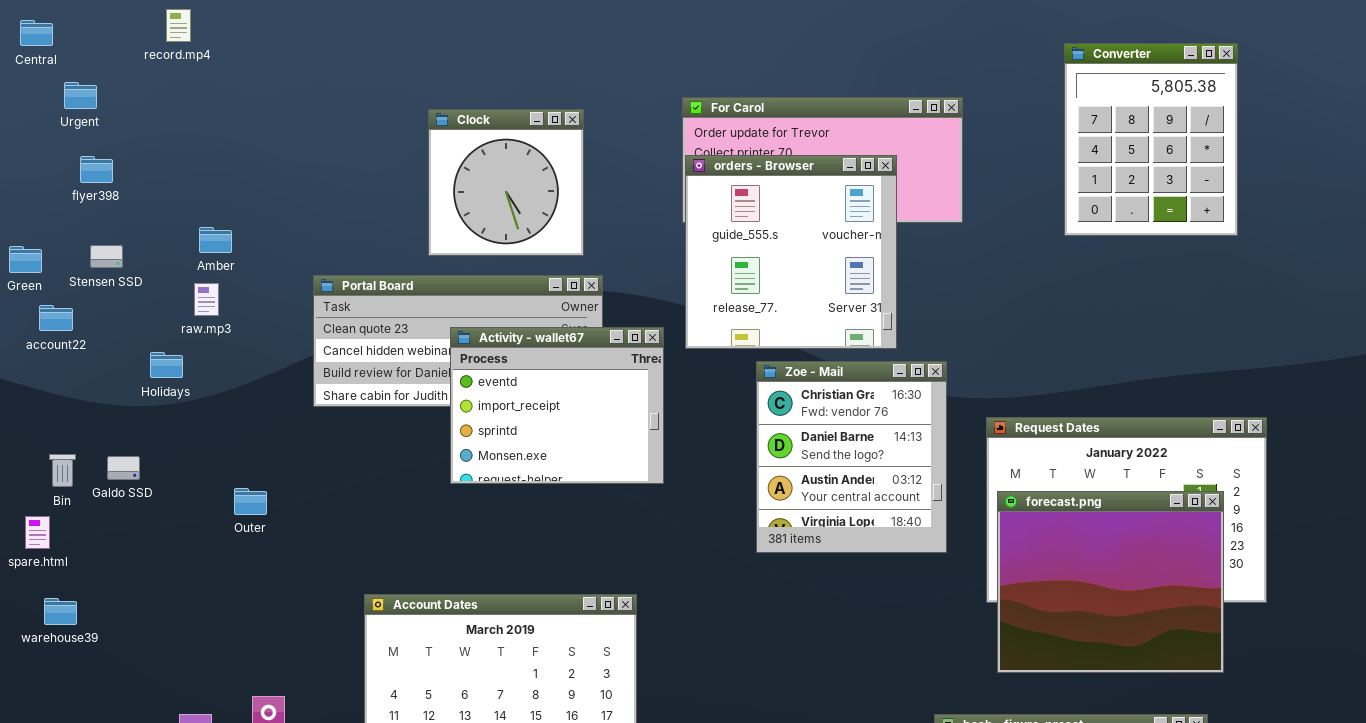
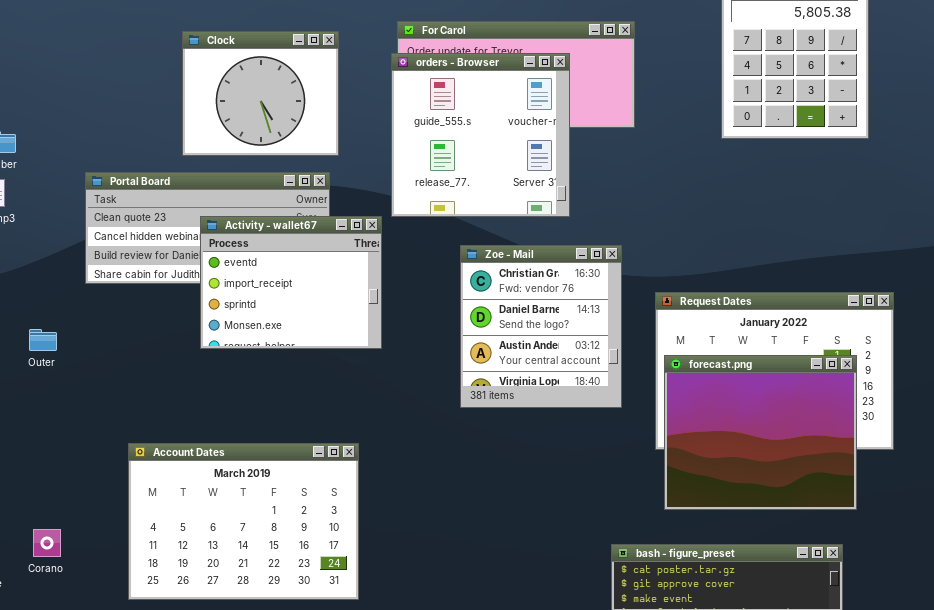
Clock: [428,109,584,256] -> [182,31,339,156], resized
orders - Browser: [685,155,897,349] -> [391,53,570,217], moved
Outer: [234,488,267,515] -> [29,329,57,351], moved

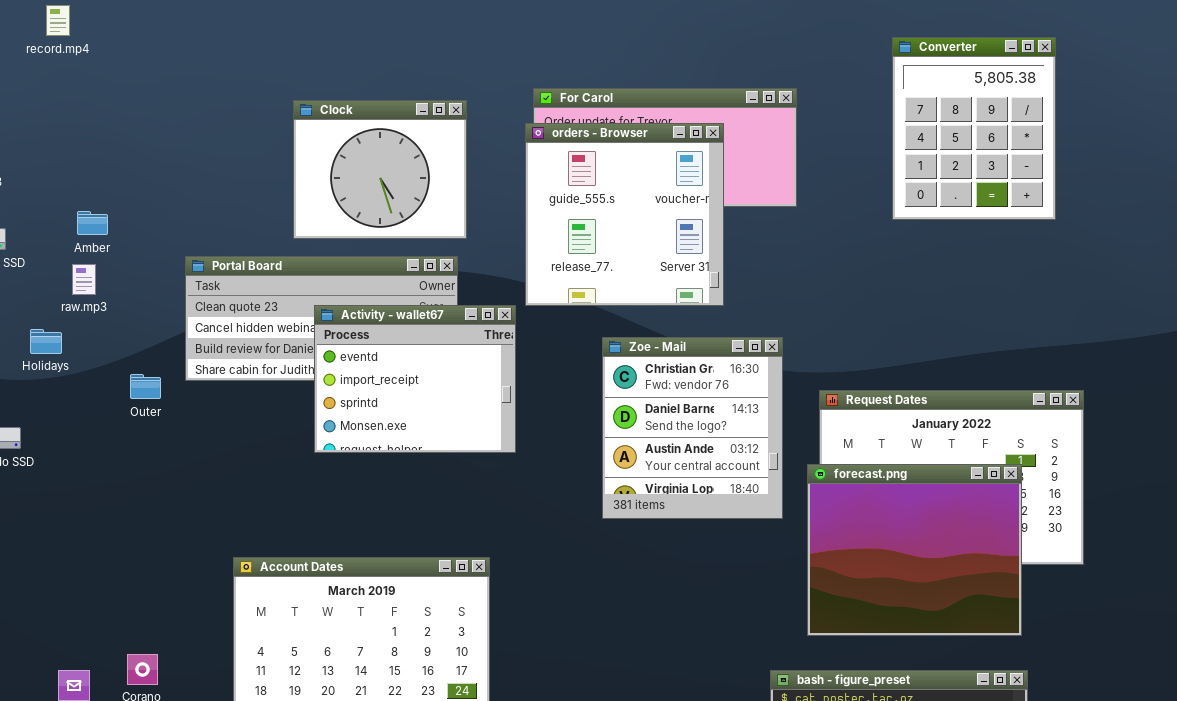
Outer: [29,329,57,351] -> [130,374,161,399], moved
forecast.png: [664,355,857,510] -> [807,464,1022,636], moved

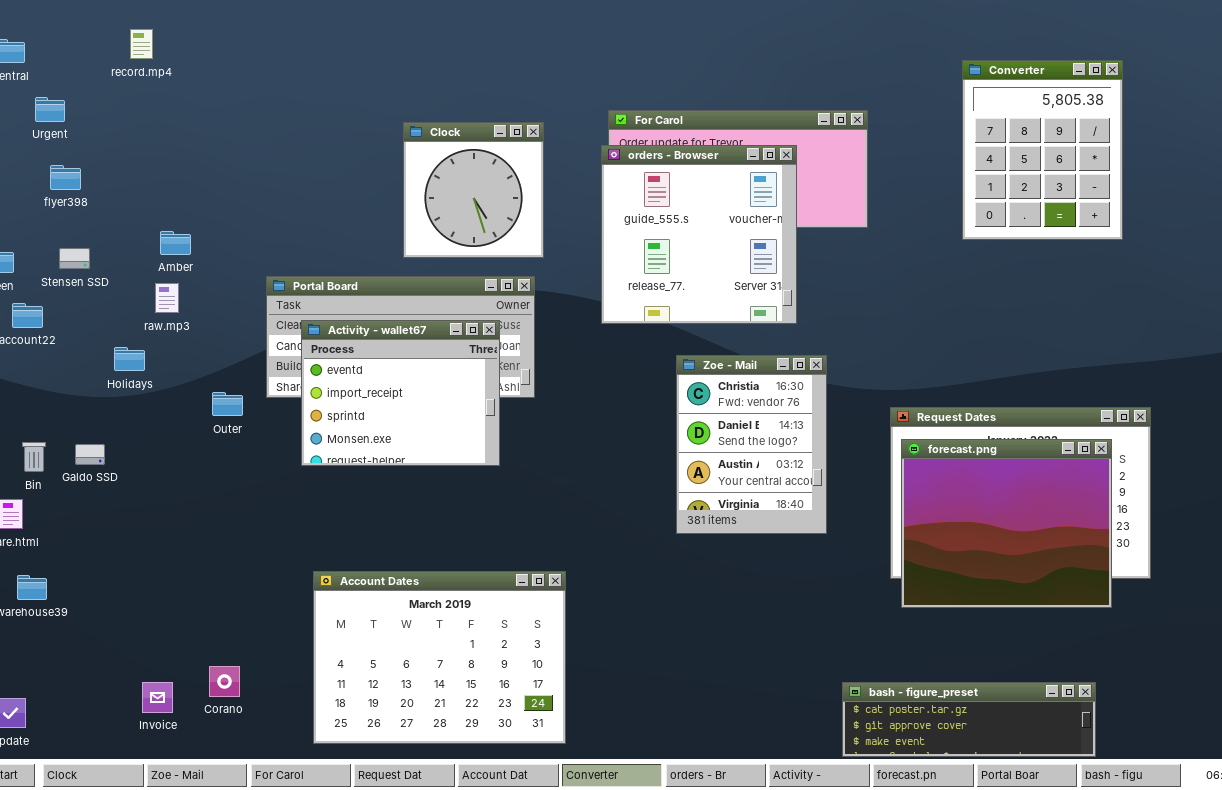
Clock: [293,100,467,239] -> [403,122,544,258], resized
Activity - wallet67: [314,305,516,453] -> [301,320,500,466], moved
Zoe - Mail: [602,337,783,519] -> [676,355,827,534], resized
forecast.png: [807,464,1022,636] -> [901,439,1112,608], moved

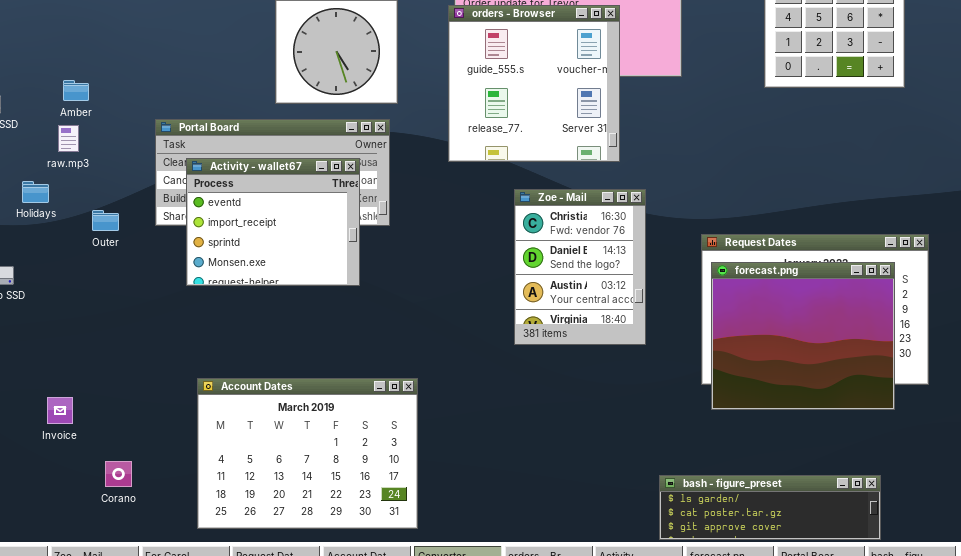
Outer: [212,392,243,416] -> [92,210,119,231], moved
Invoice: [142,682,173,713] -> [47,397,73,424], moved
bash - figure_preset: [842,682,1096,757] -> [659,475,881,540], scrolled up 1 row

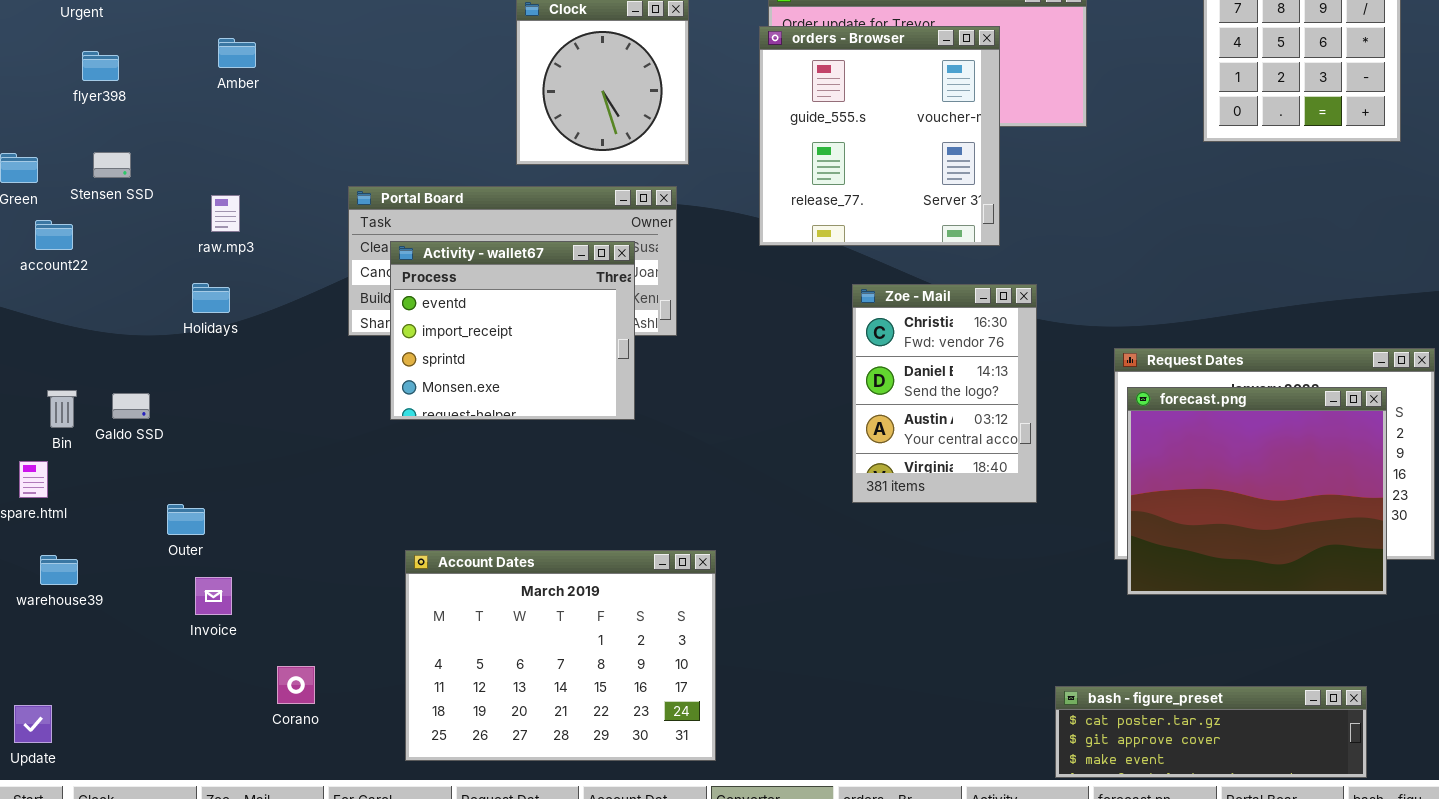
Amber: [63,80,89,101] -> [218,38,256,68], moved
Holidays: [22,181,49,203] -> [192,283,230,313], moved
Outer: [92,210,119,231] -> [167,504,205,535], moved
bash - figure_preset: [659,475,881,540] -> [1055,686,1367,778], scrolled down 1 row

